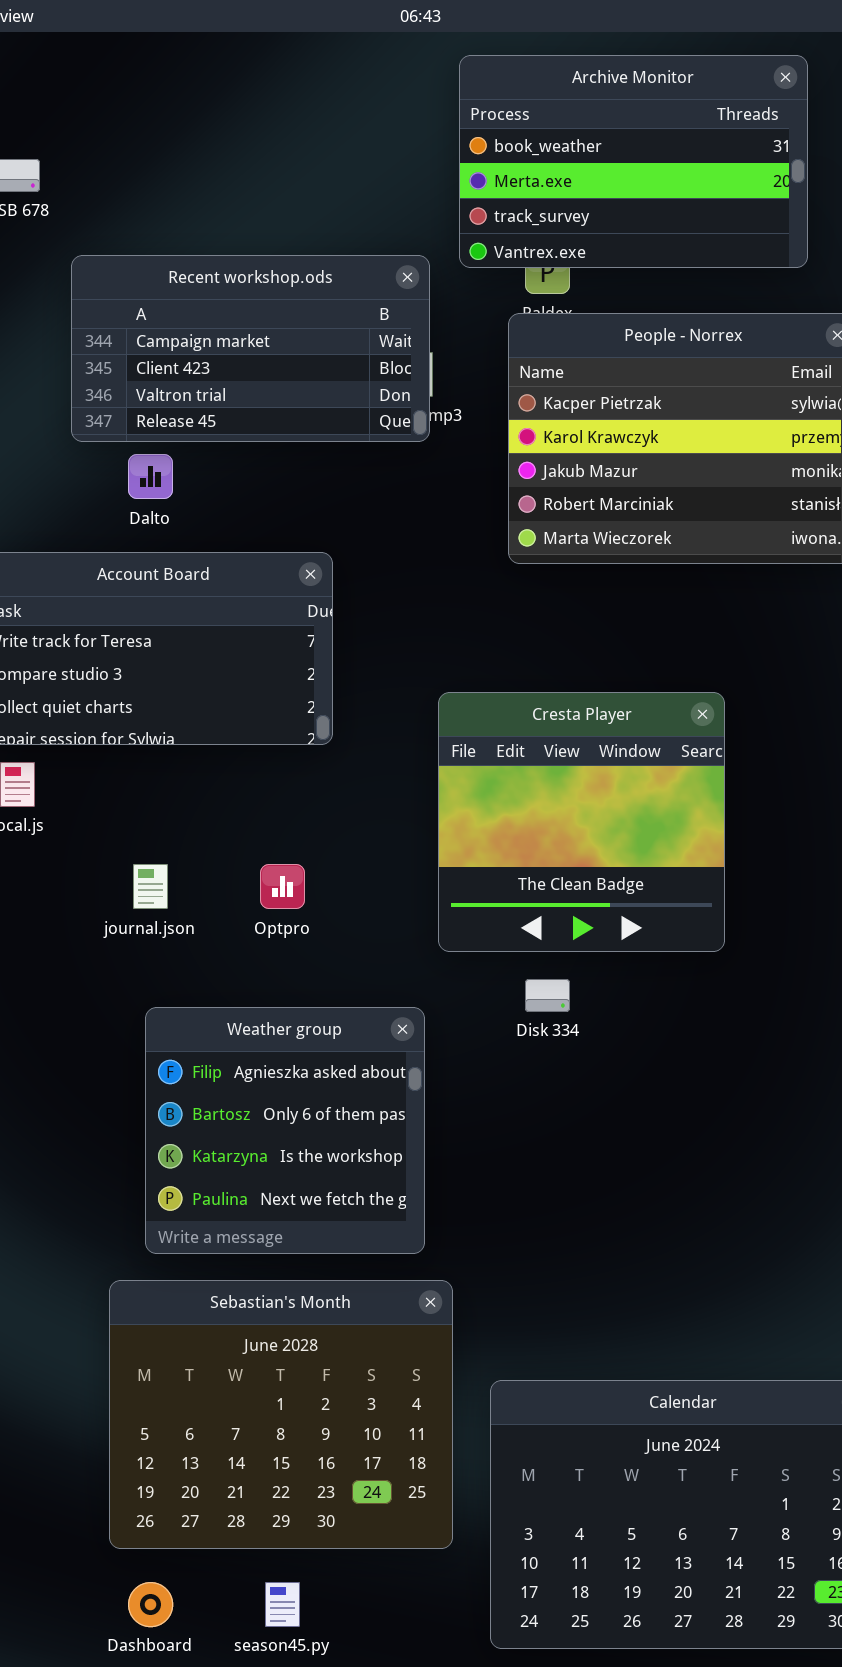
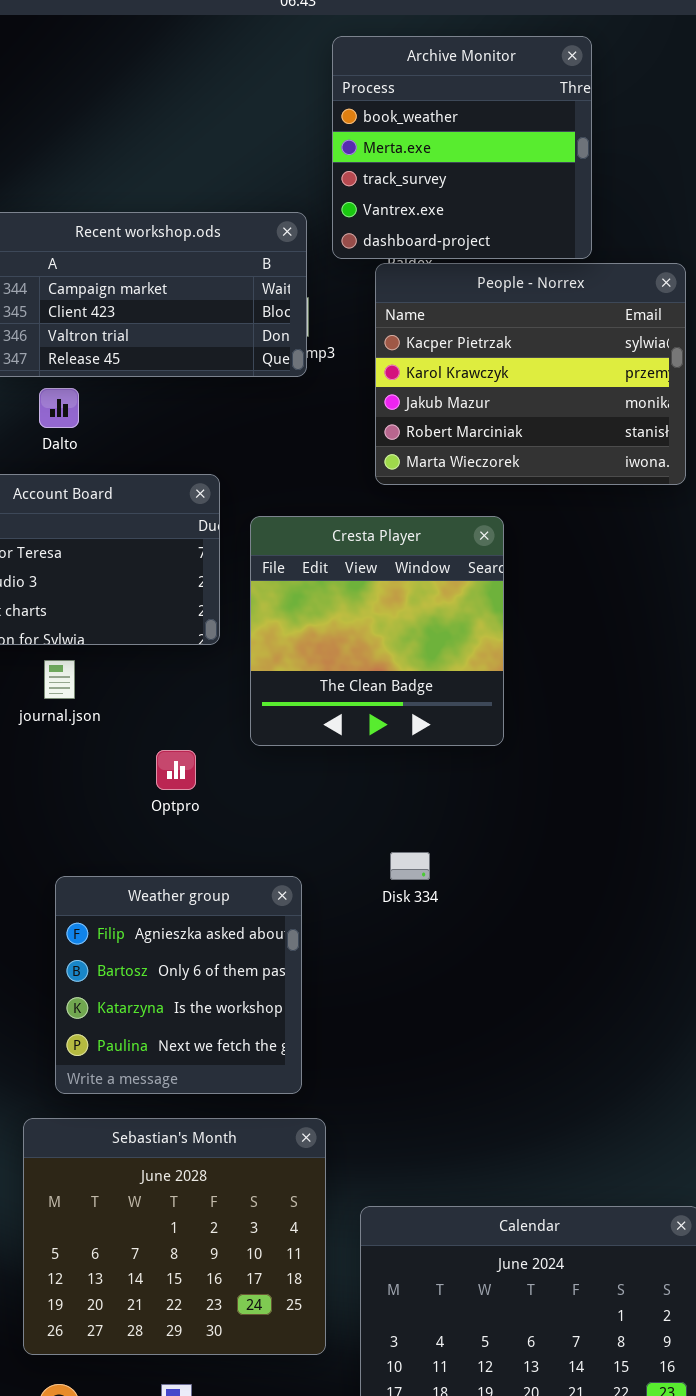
Archive Monitor: [459,55,808,268] -> [332,36,592,259], resized
Cresta Player: [438,692,725,952] -> [250,516,504,746], moved
journal.json: [133,864,168,909] -> [44,660,75,699], moved

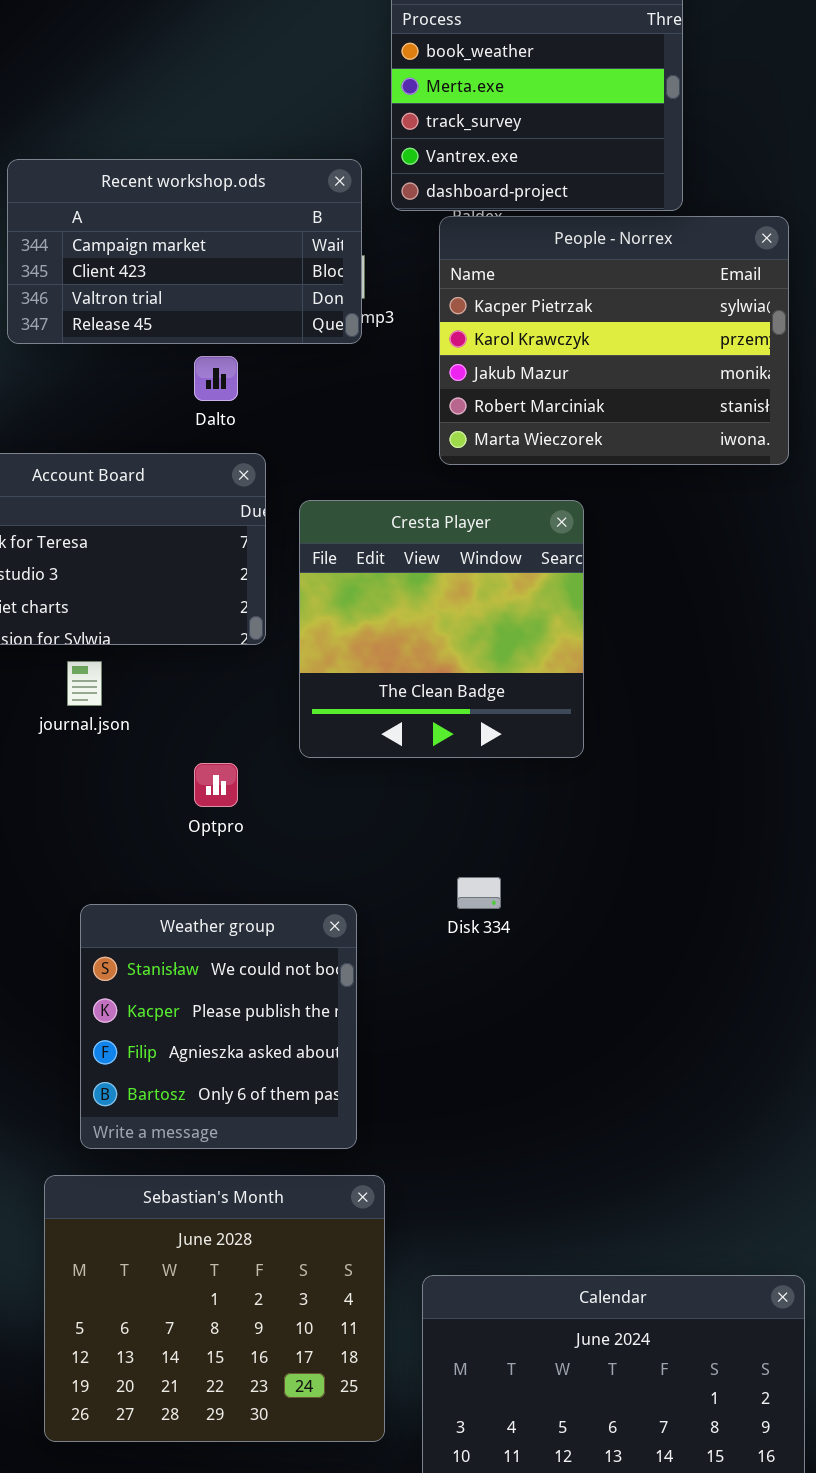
Dalto: [39,388,79,428] -> [194,356,238,401], moved
Weather group: [55,876,302,1094] -> [80,904,357,1149], scrolled up 2 rows

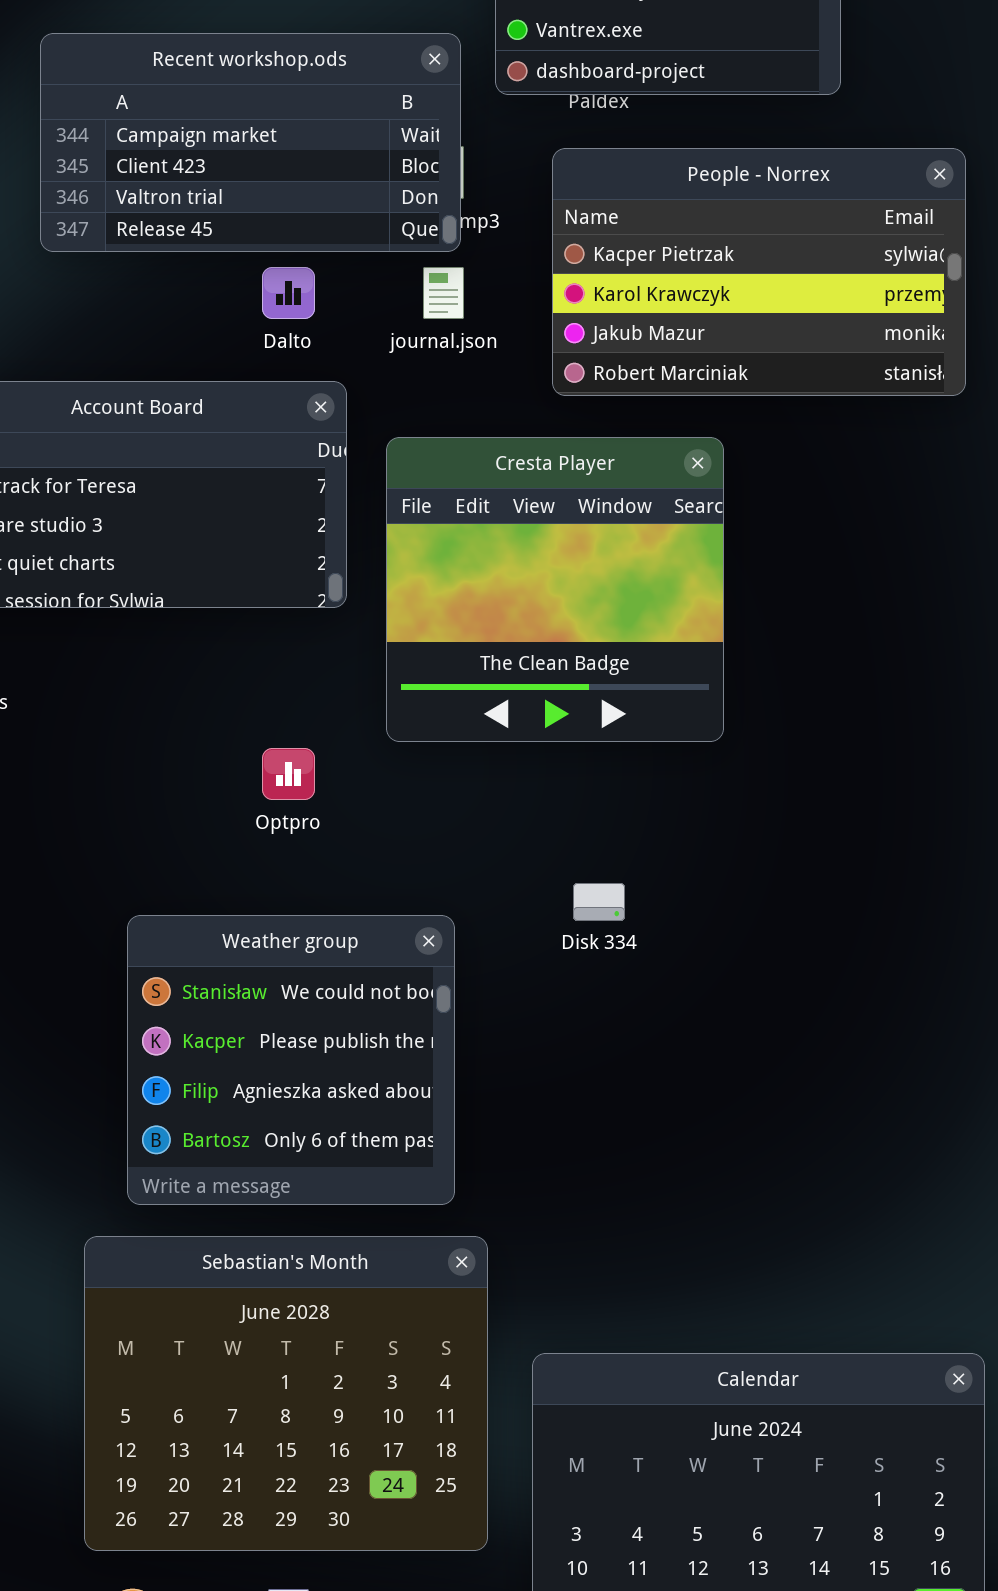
People - Norrex: [439,216,789,465] -> [552,148,966,396], resized
journal.json: [67,661,102,706] -> [423,267,464,319], moved

